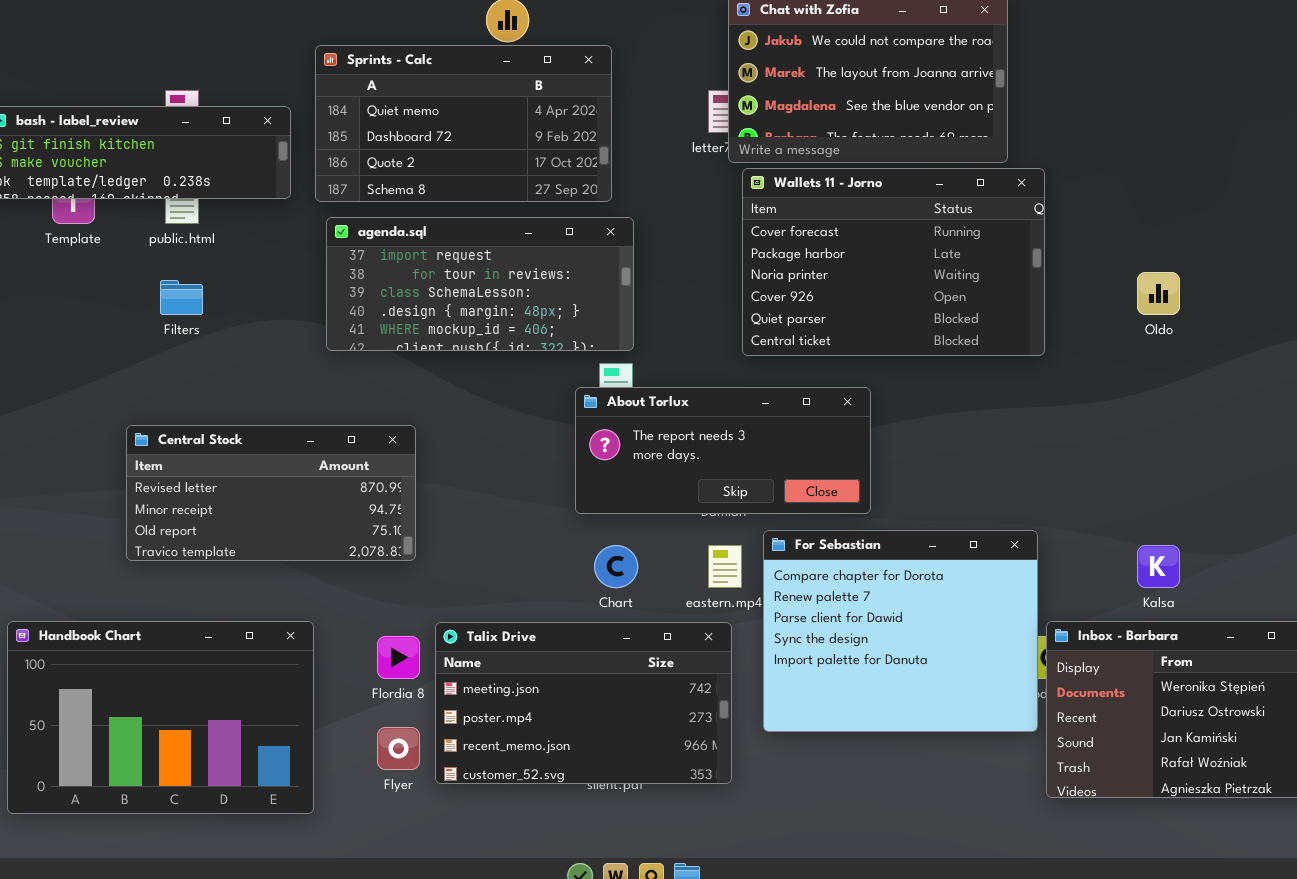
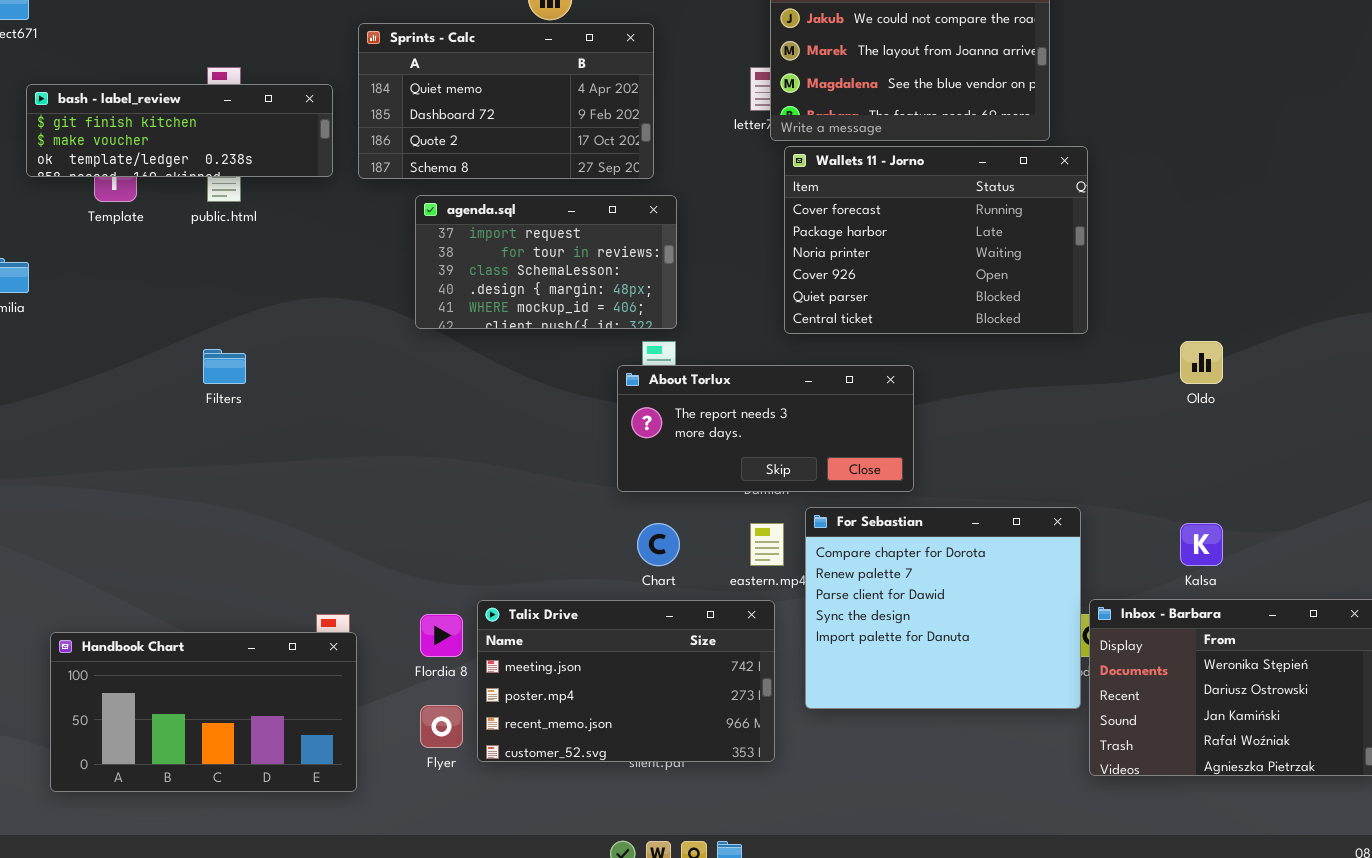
agenda.sql: [326,217,634,351] -> [415,195,677,329], resized
Oldo: [1137,272,1180,315] -> [1180,341,1223,384], moved
Filters: [160,280,203,315] -> [203,349,246,384], moved
Central Stock: [126,425,416,561] -> none, closed
Handbook Chart: [7,621,314,814] -> [50,632,357,792], resized

